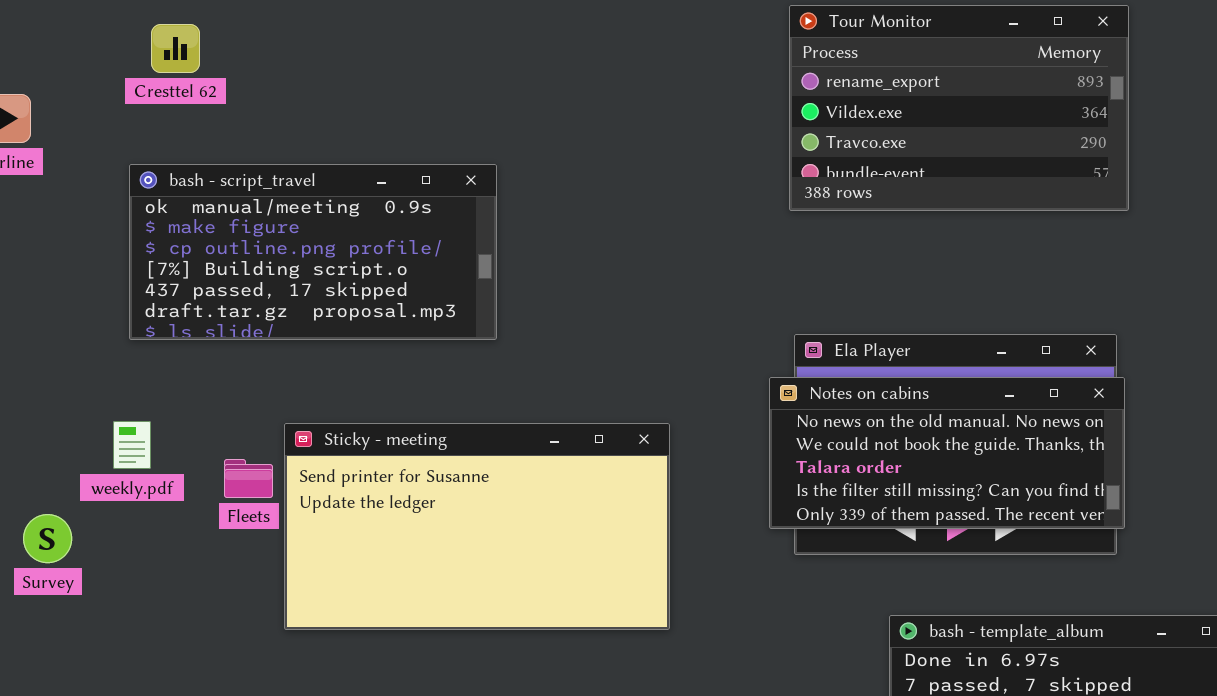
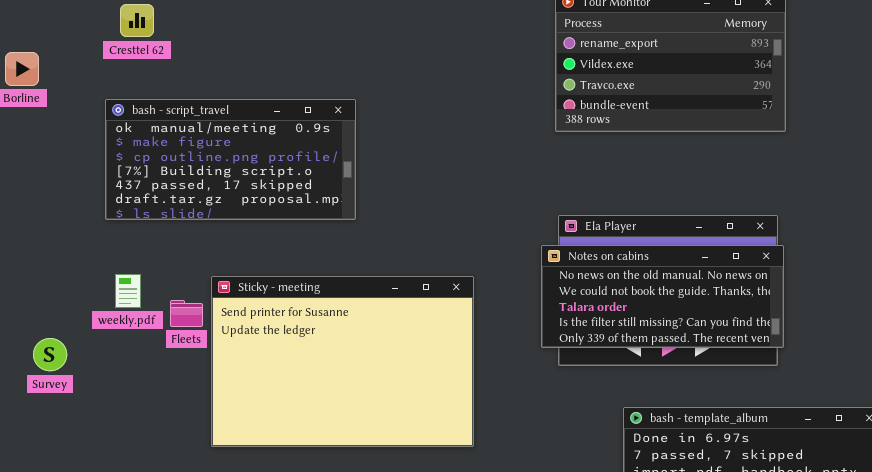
weekly.pdf: [113,421,151,469] -> [115,274,141,308], moved
Sticky - meeting: [284,423,670,630] -> [211,276,474,447], resized

